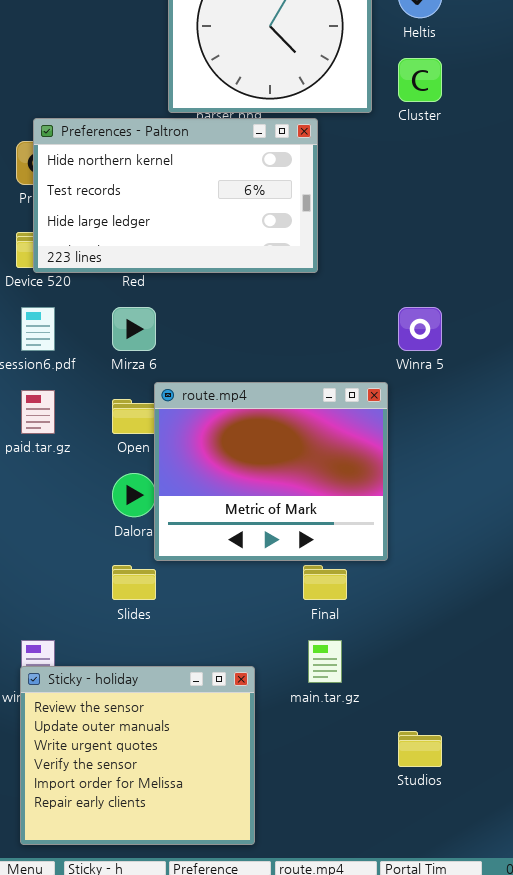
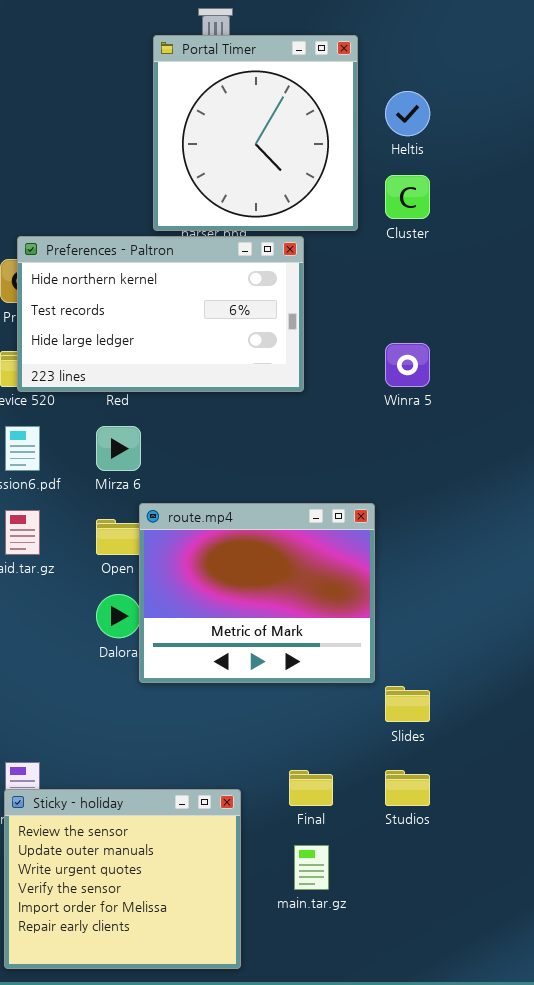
Winra 5: [398,307,442,351] -> [385,343,430,387], moved
Slides: [112,565,156,600] -> [385,686,430,722], moved
Final: [303,565,347,600] -> [289,770,333,806], moved
main.tar.gz: [308,640,342,683] -> [294,845,329,890], moved
Studios: [398,731,442,767] -> [385,770,430,806], moved

